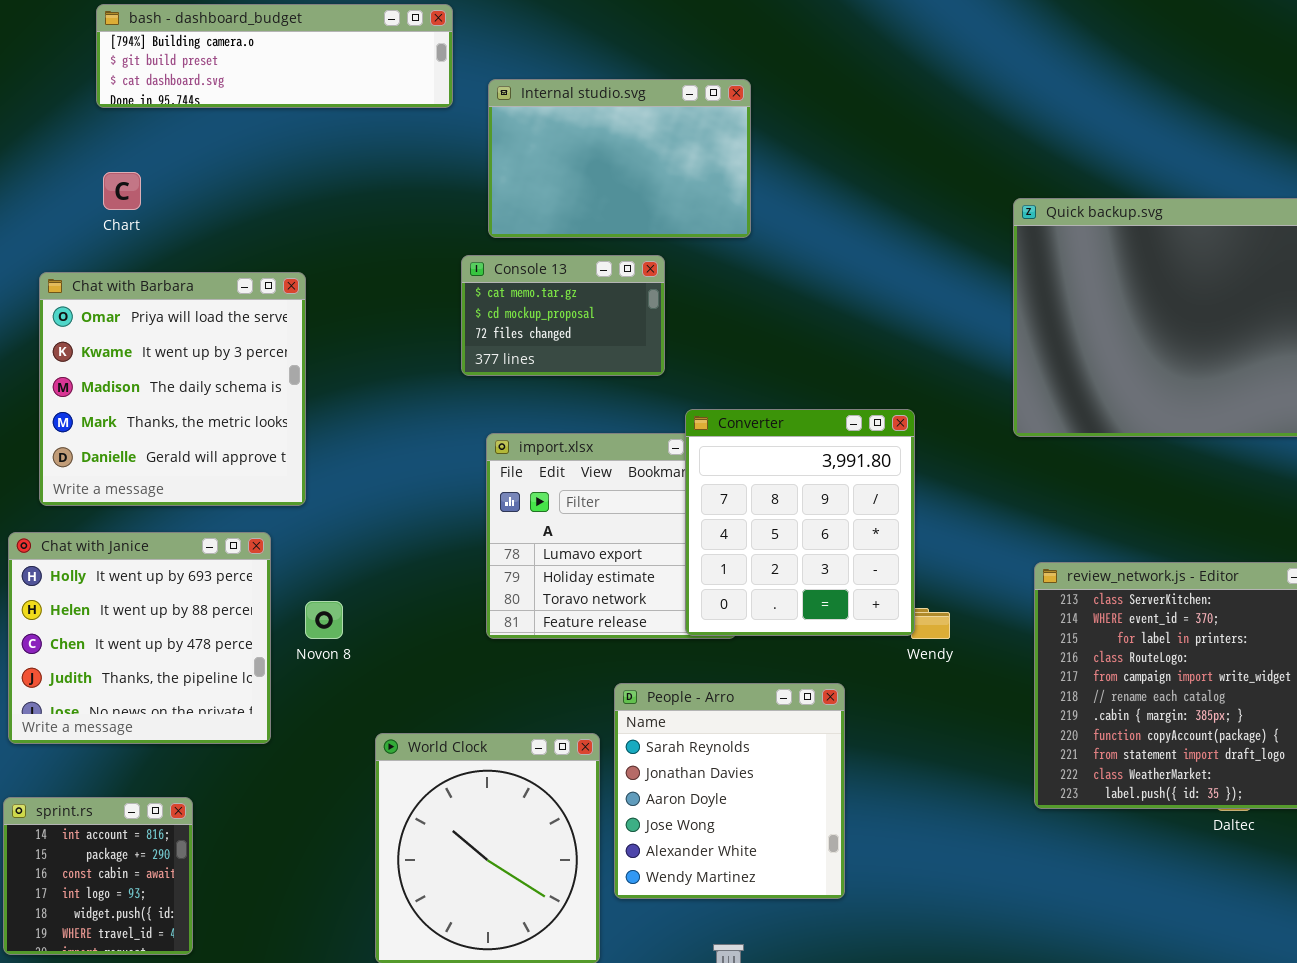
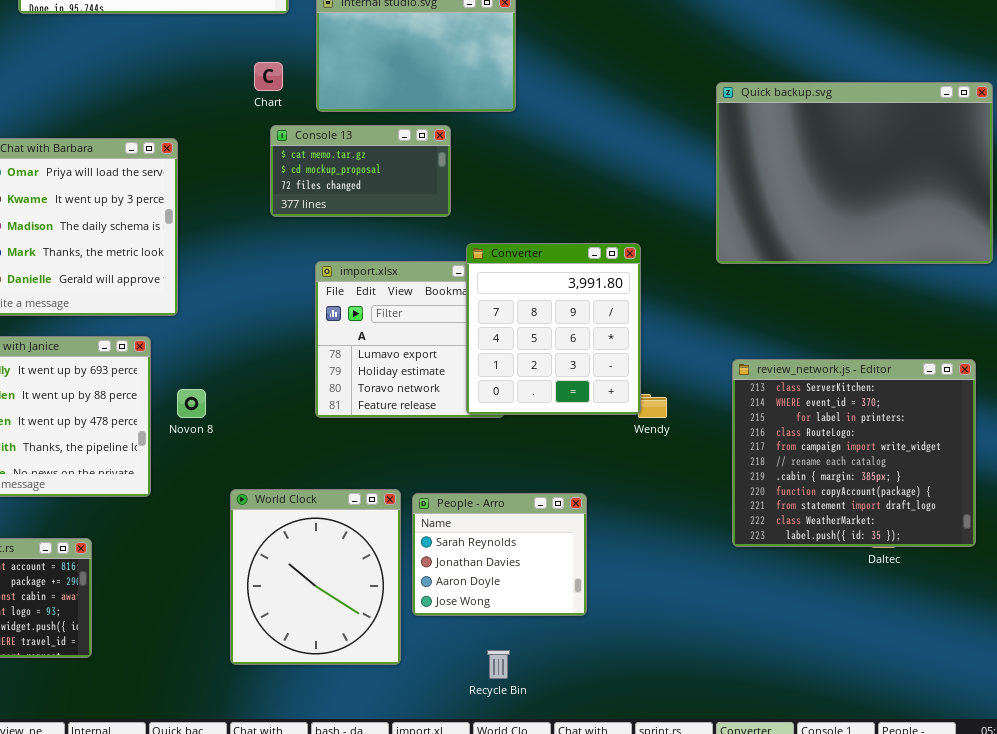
Chart: [103,172,141,210] -> [254,62,283,91], moved
Console 13: [461,255,665,376] -> [270,125,451,217], resized
People - Arro: [614,683,845,899] -> [412,493,587,616], resized

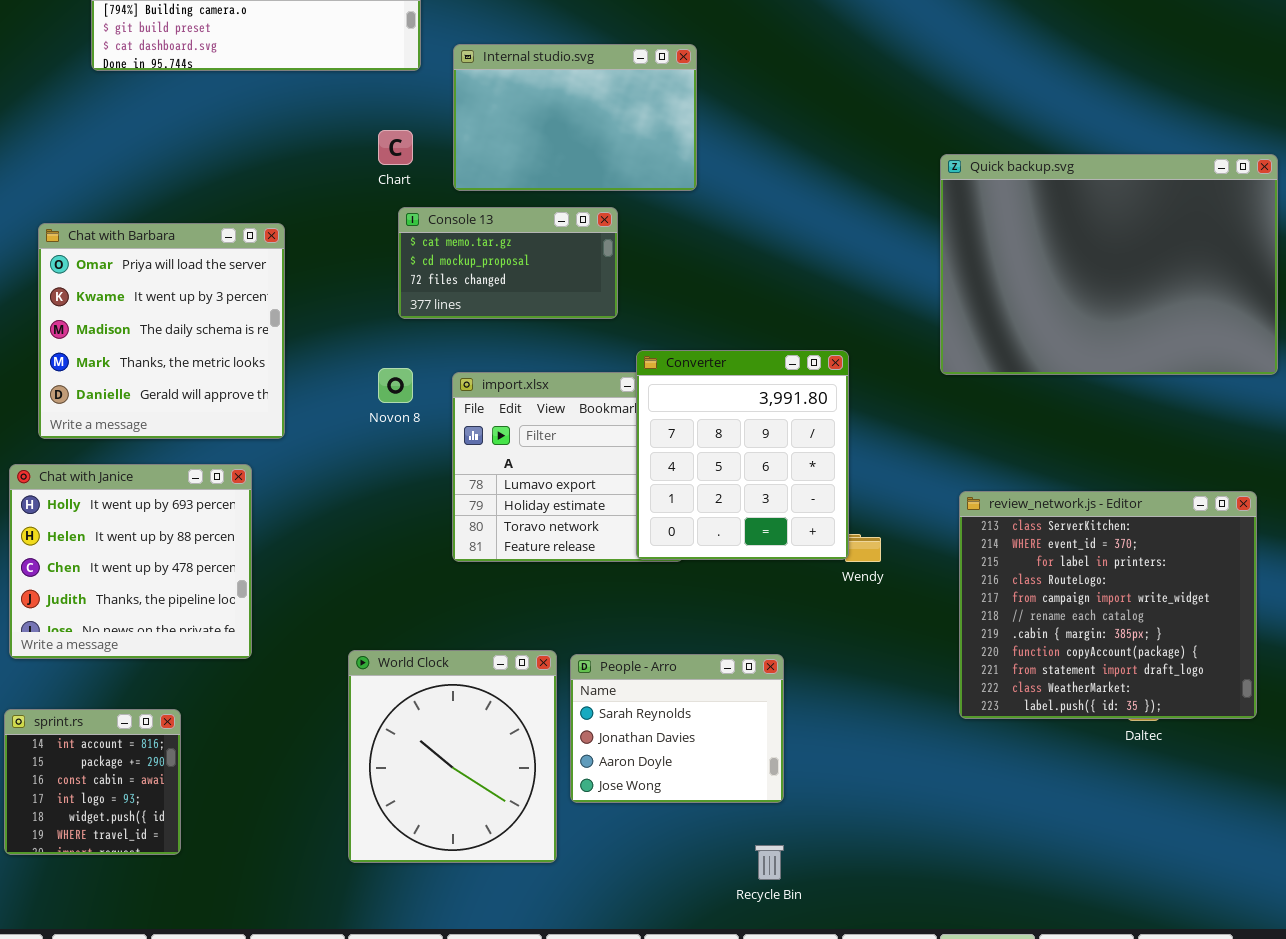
Novon 8: [177,389,206,418] -> [378,368,413,403], moved
Recycle Bin: [487,650,510,679] -> [755,845,784,880], moved

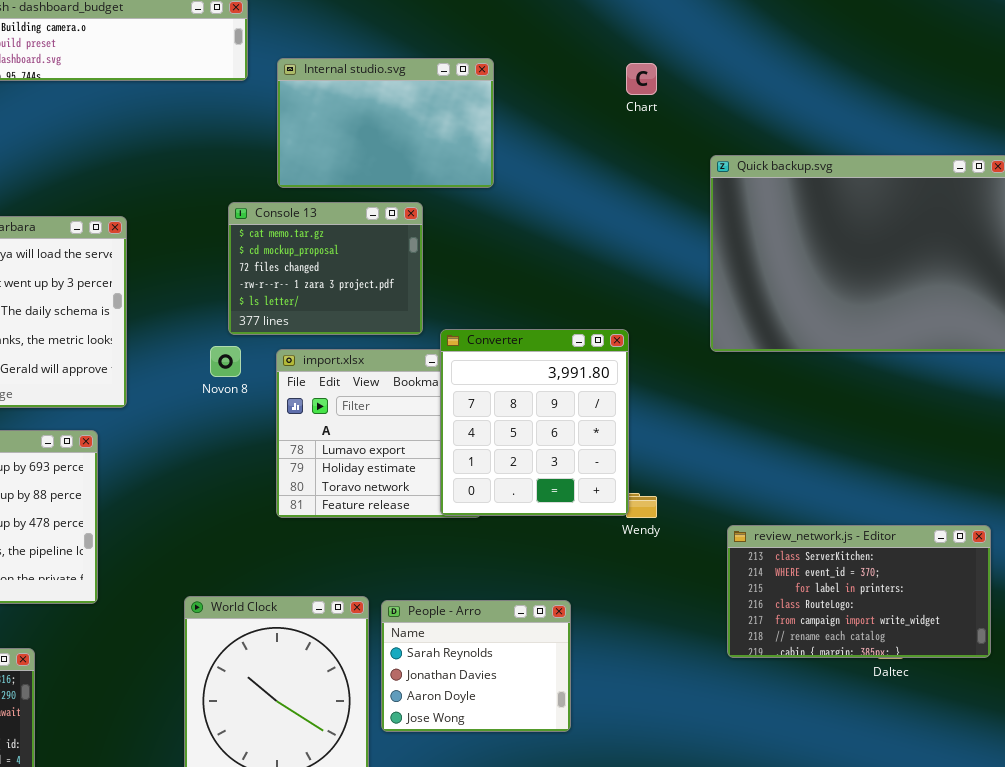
Chart: [378,130,413,165] -> [626,63,657,95], moved
Console 13: [398,207,618,319] -> [228,202,423,335], resized
review_network.js - Editor: [959,491,1257,719] -> [727,525,991,658], resized

